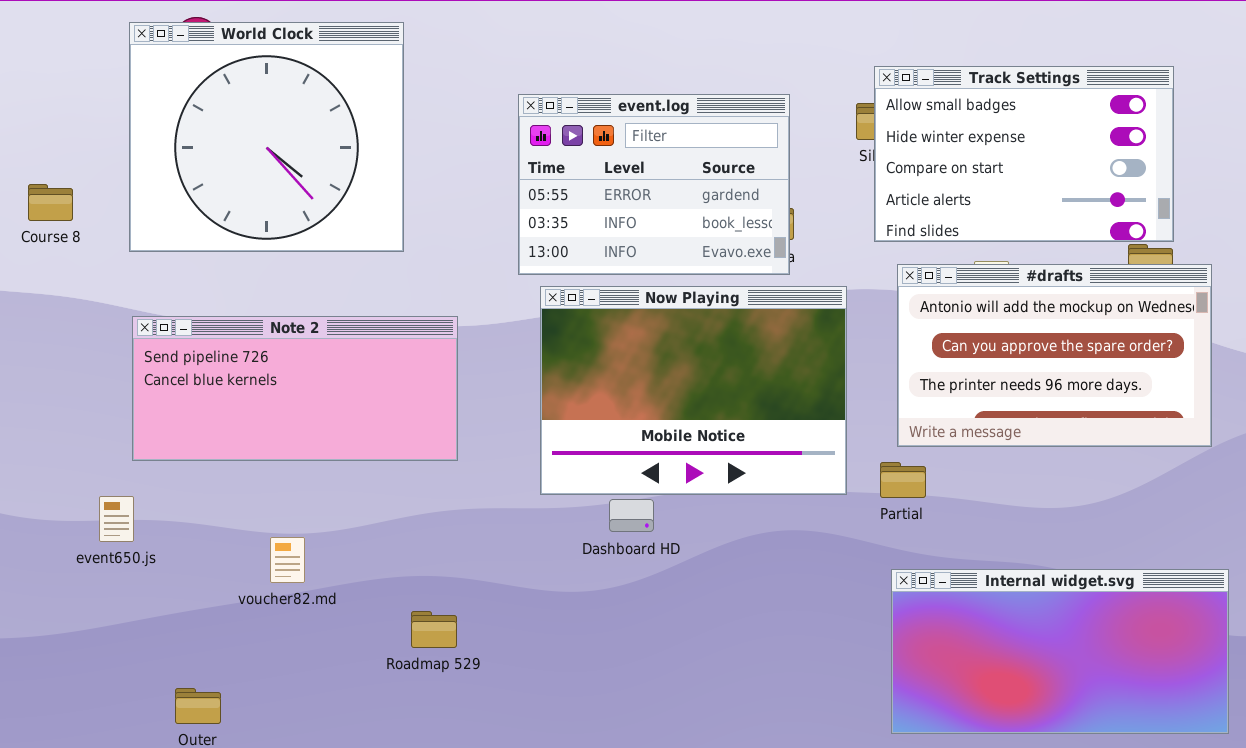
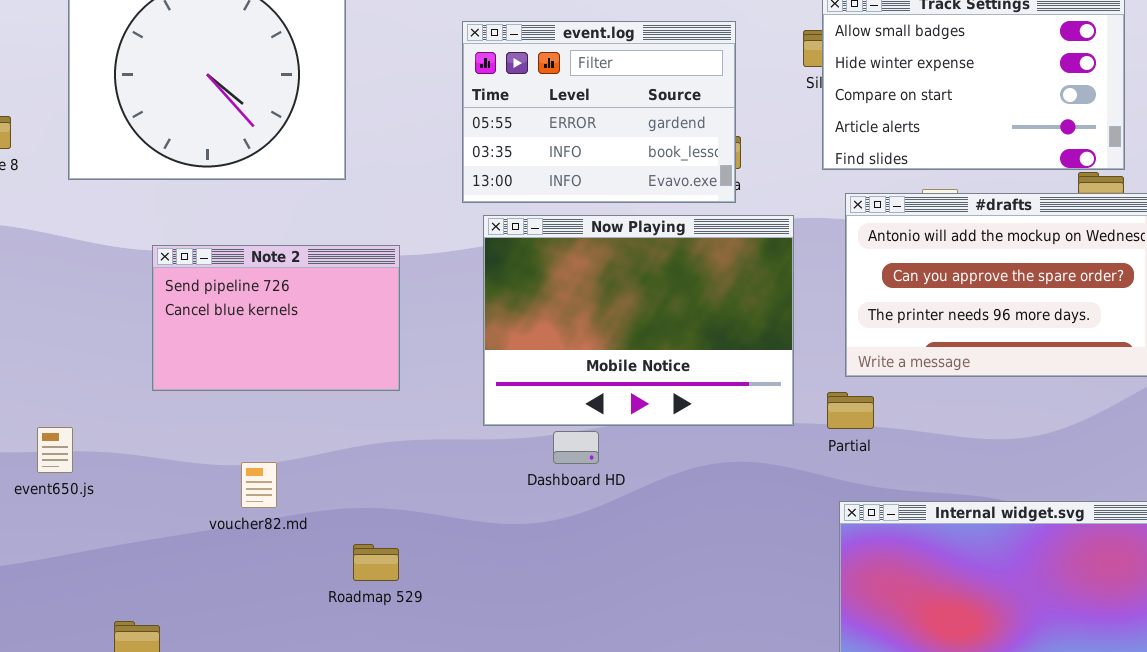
Note 2: [132,316,458,461] -> [152,245,400,391], resized
voucher82.md: [270,537,305,583] -> [241,462,277,508], moved

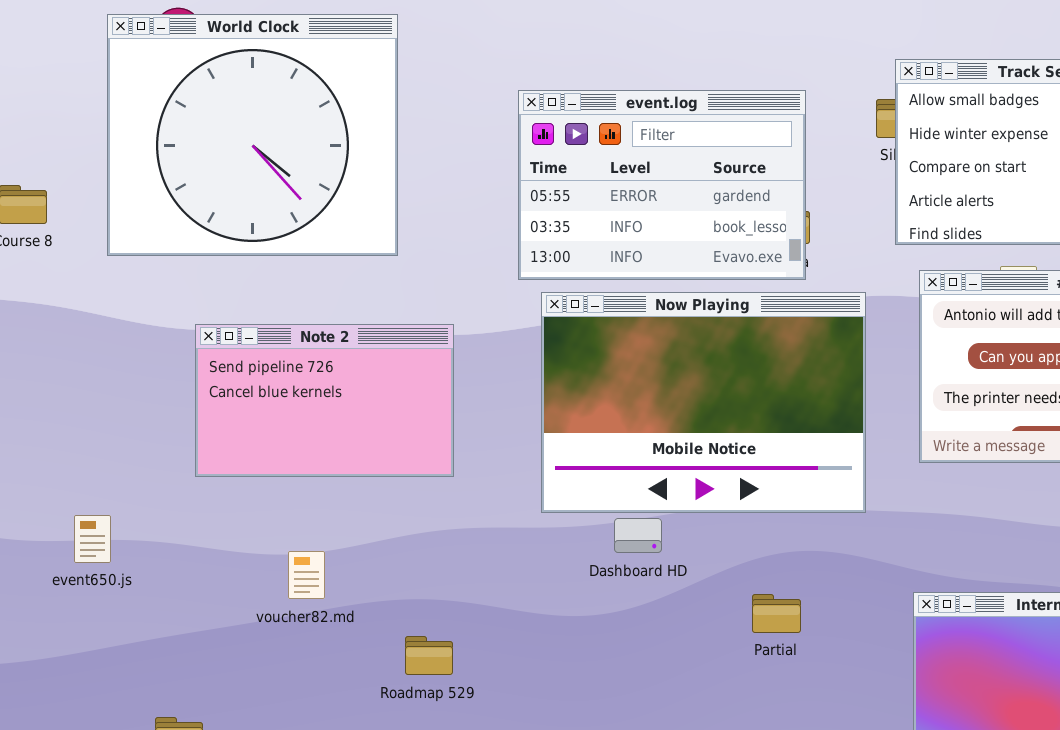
Partial: [827,392,874,429] -> [752,594,801,633], moved

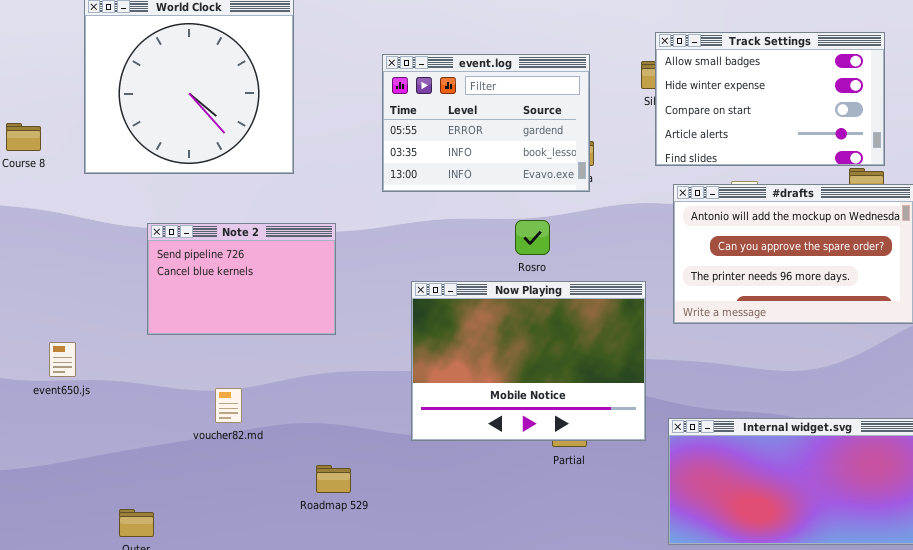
Now Playing: [541,292,866,513] -> [411,281,646,441], moved
event650.js: [74,515,111,563] -> [49,342,76,377], moved
Roadmap 529: [405,636,453,675] -> [316,465,351,493], moved

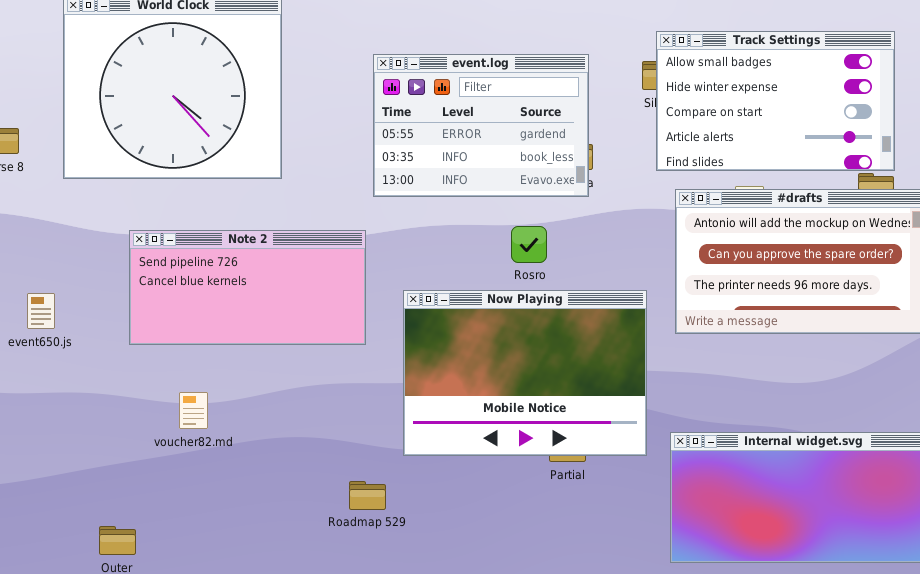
Note 2: [147,223,336,335] -> [129,230,366,345], resized
event650.js: [49,342,76,377] -> [27,293,55,329], moved
voucher82.md: [215,388,242,423] -> [179,392,208,429], moved
Roadmap 529: [316,465,351,493] -> [349,481,386,510], moved

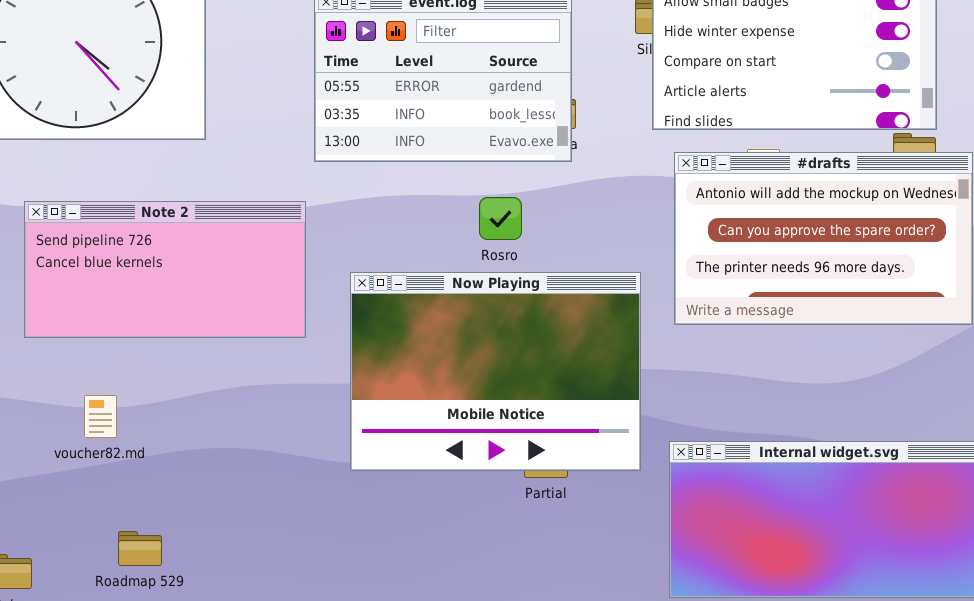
Roadmap 529: [349,481,386,510] -> [118,531,162,566], moved

